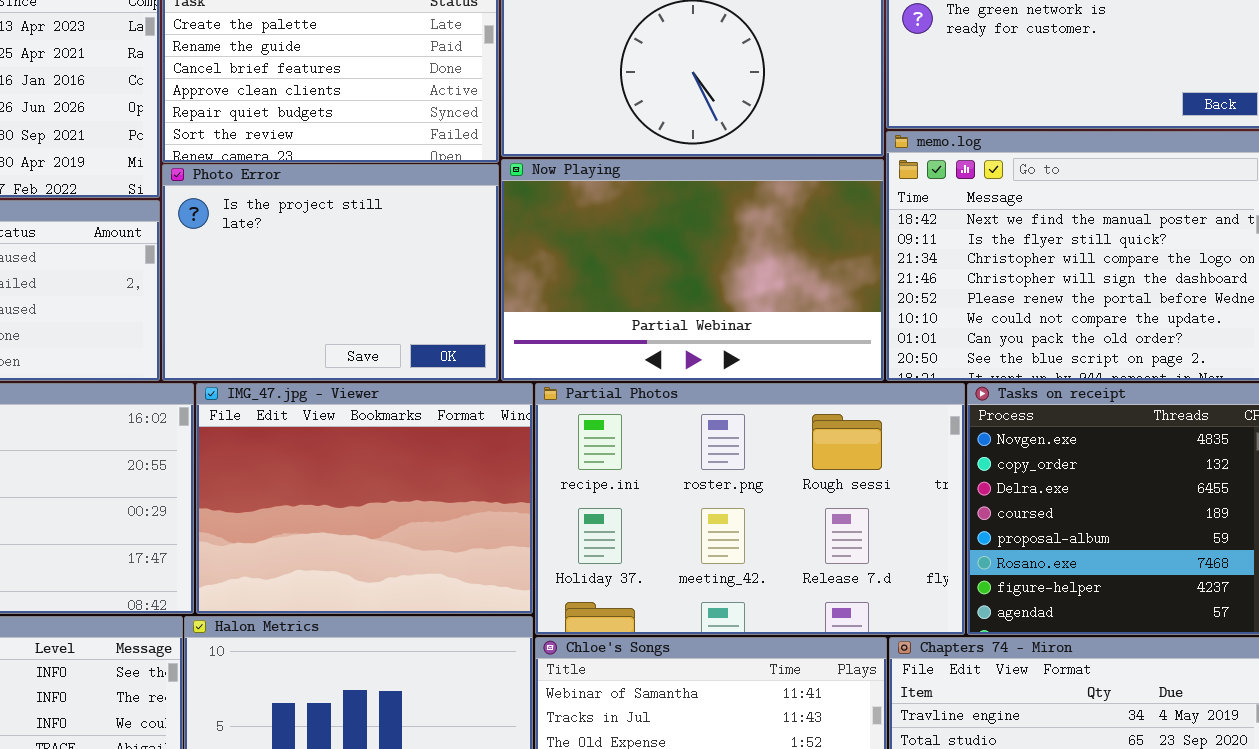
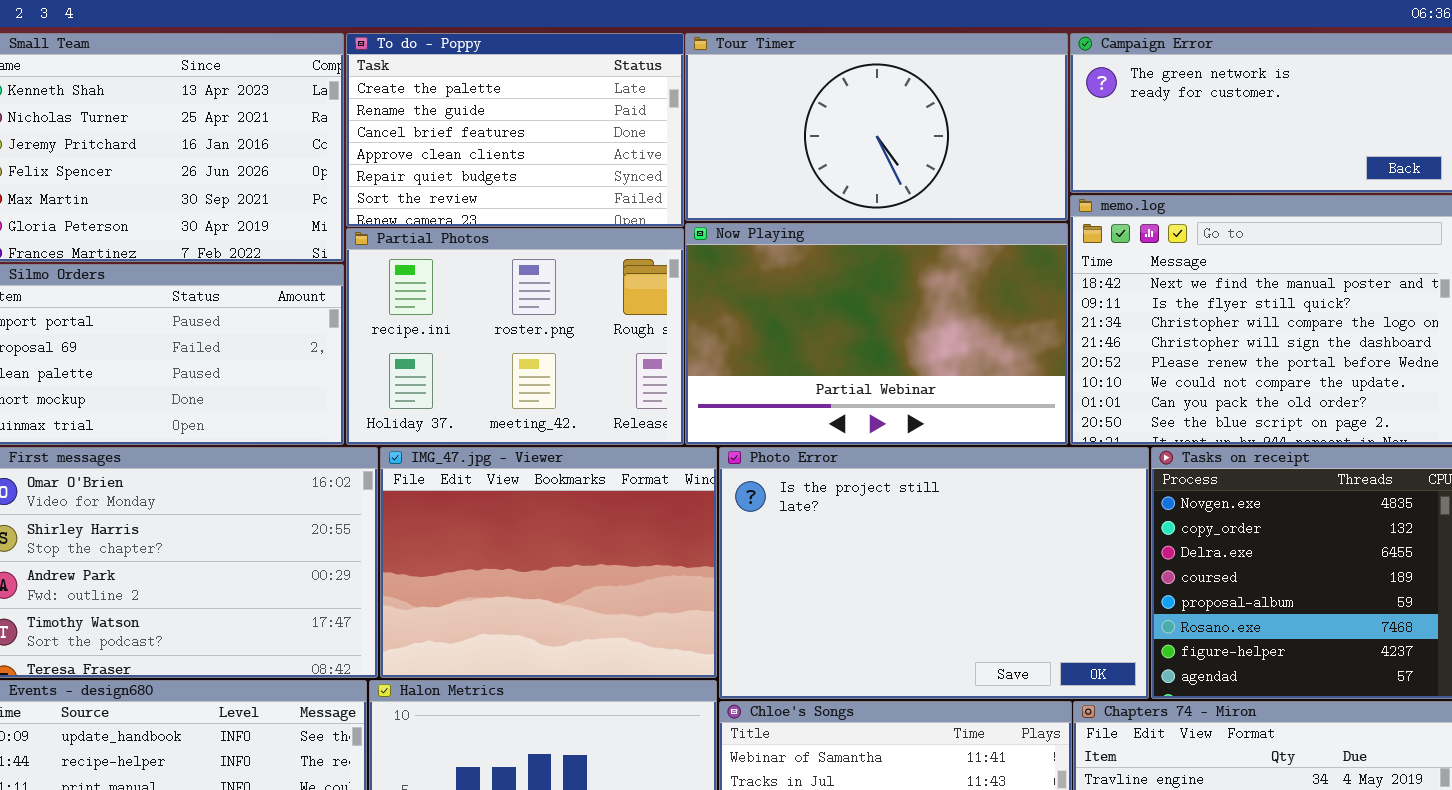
Photo Error: [162,164,499,381] -> [719,447,1149,699], moved, resized
Partial Photos: [535,383,965,635] -> [346,228,684,445], moved, resized

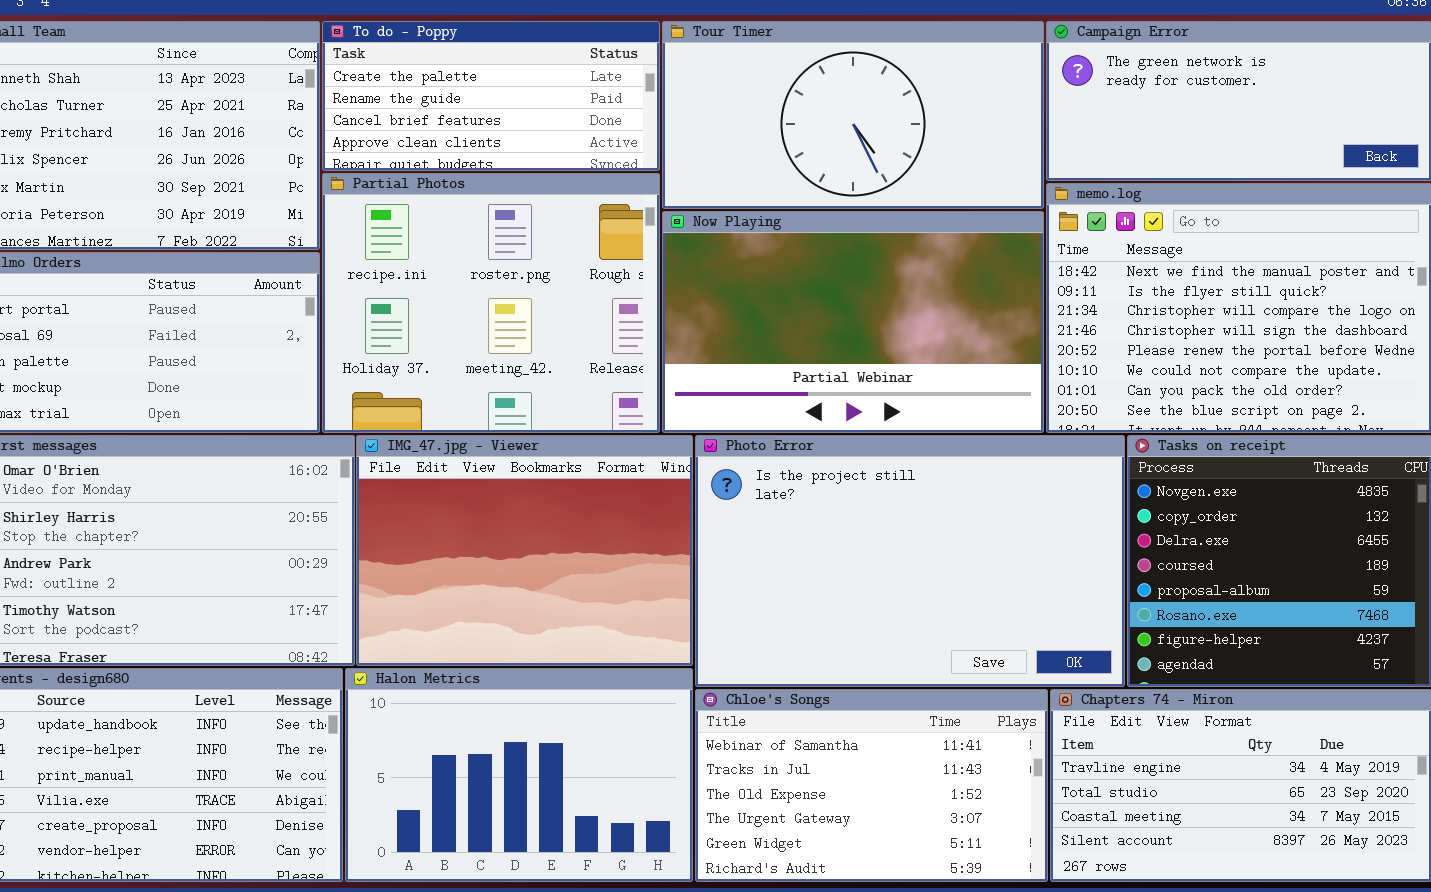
To do - Poppy: [346,33,684,227] -> [322,21,660,171], resized
Partial Photos: [346,228,684,445] -> [322,173,660,433], resized

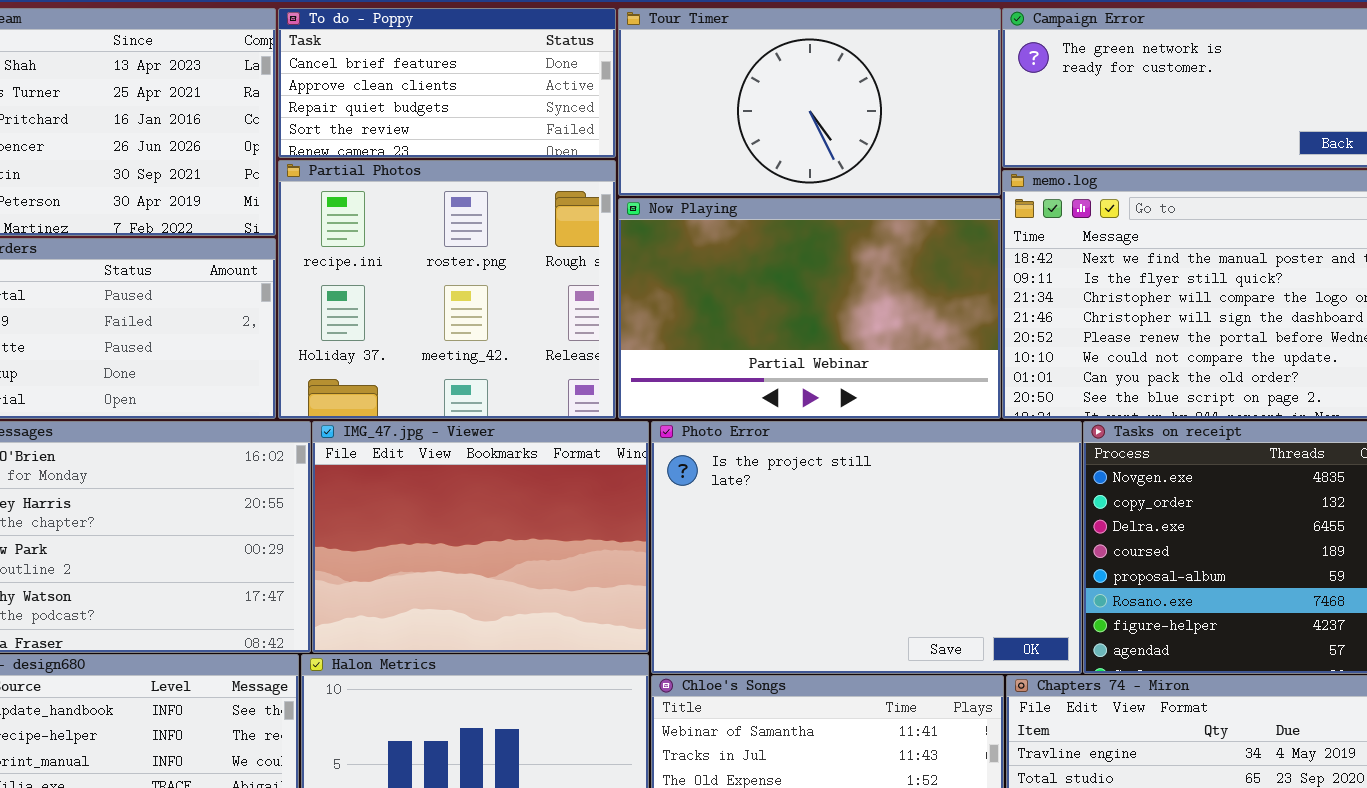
To do - Poppy: [322,21,660,171] -> [278,8,616,158], scrolled down 2 rows

